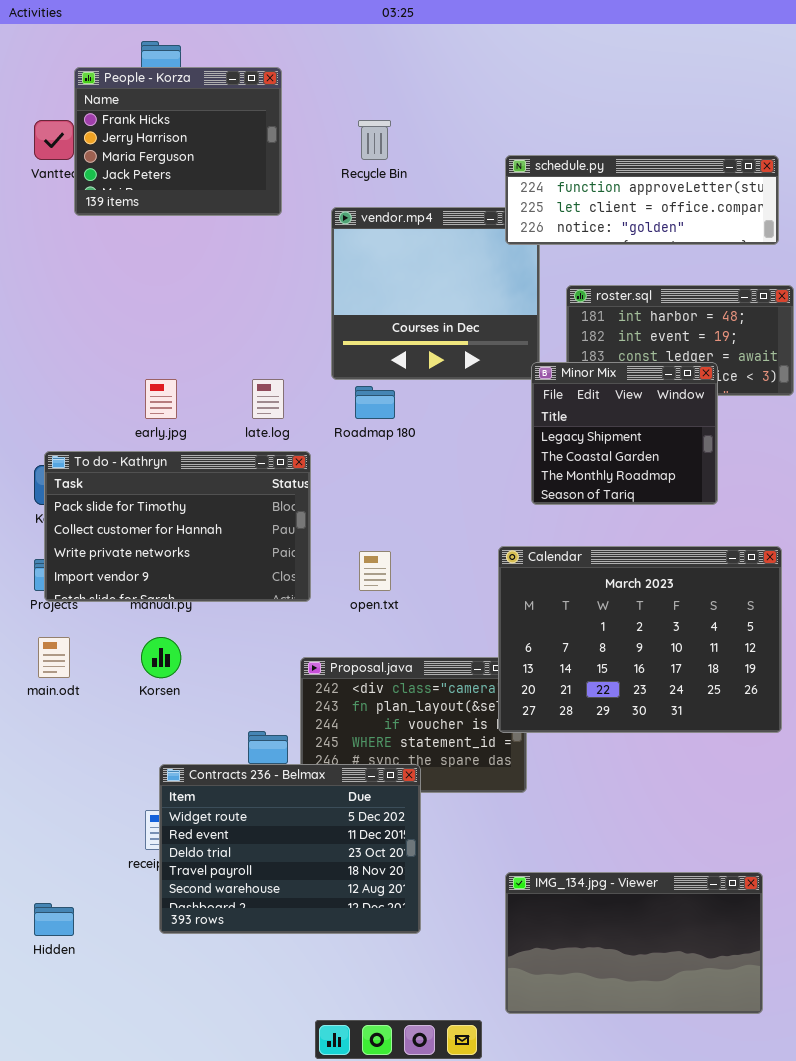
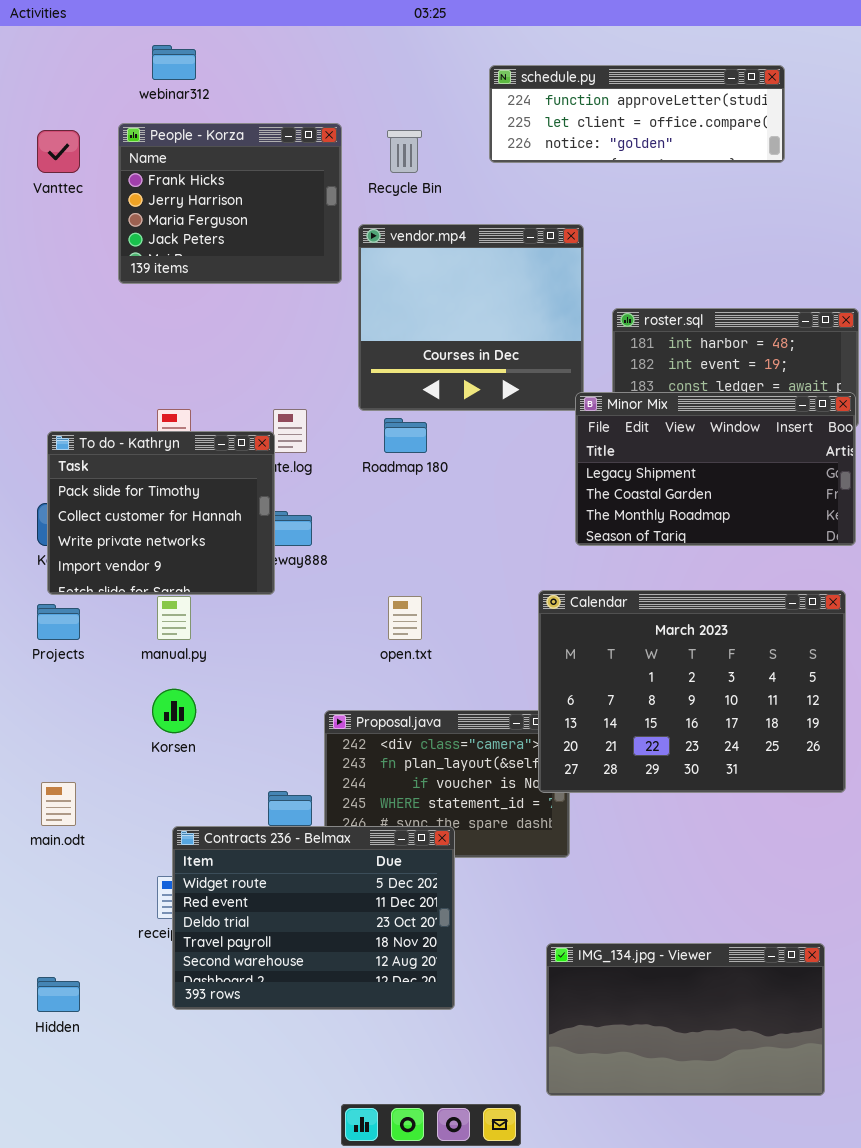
People - Korza: [74,67,282,216] -> [118,123,342,284], moved
schedule.py: [505,155,779,245] -> [489,65,785,163], moved
Minor Mix: [531,362,718,505] -> [575,392,856,546], resized
To do - Kathryn: [44,451,311,602] -> [47,431,275,595], moved, resized
main.odt: [38,637,70,678] -> [41,782,76,826], moved

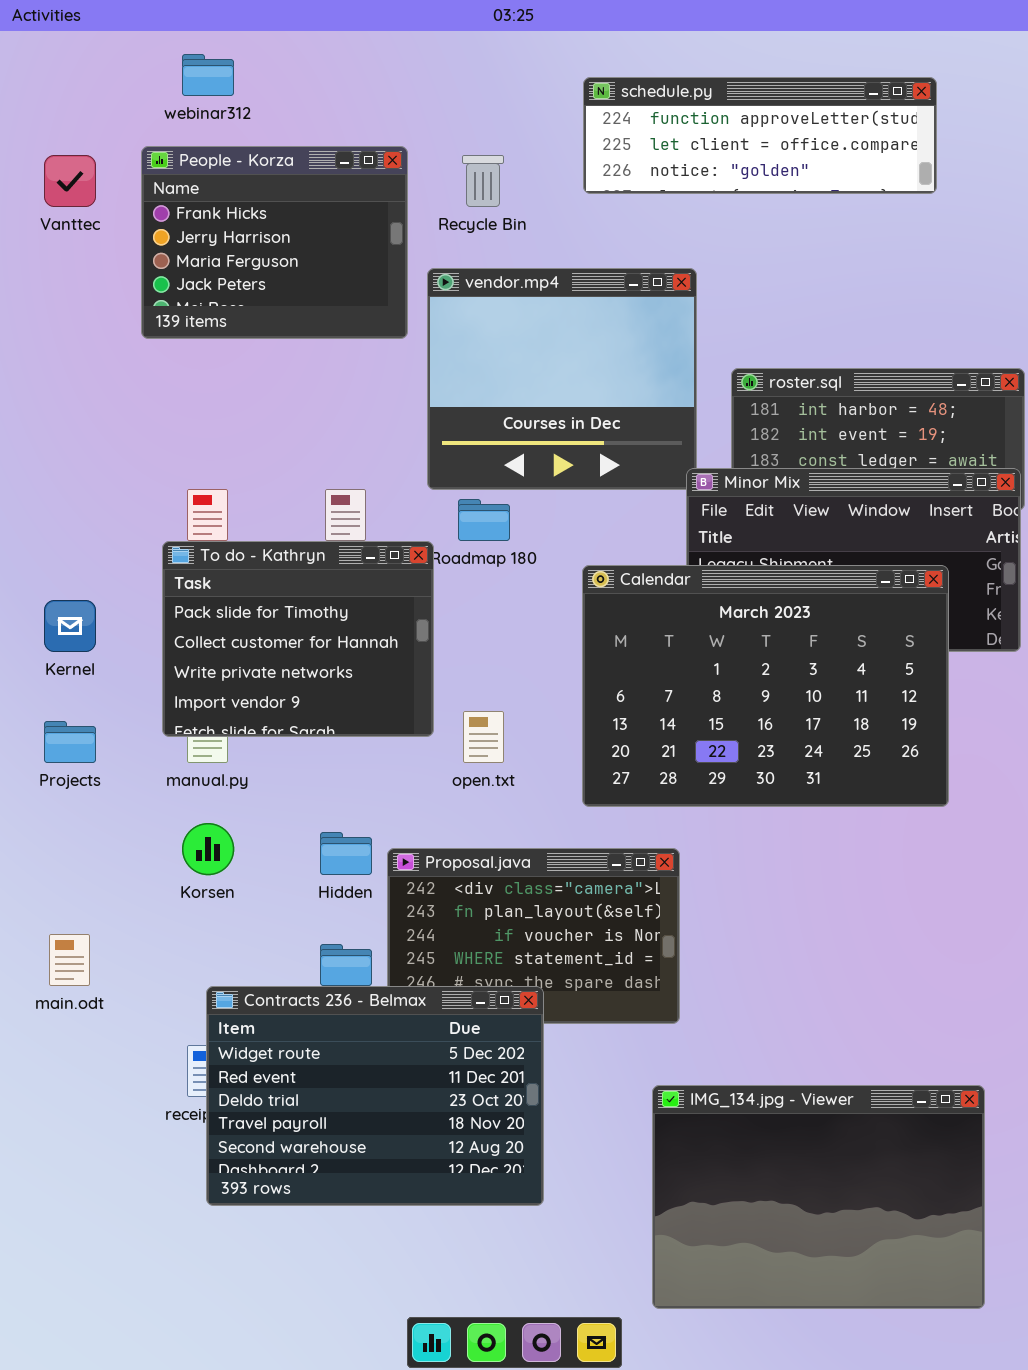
To do - Kathryn: [47,431,275,595] -> [162,541,434,737], moved
Calendar: [538,590,846,793] -> [582,565,949,807], moved
IMG_134.jpg - Viewer: [546,943,825,1096] -> [652,1085,985,1309], resized
Hidden: [37,977,80,1012] -> [320,832,372,875], moved

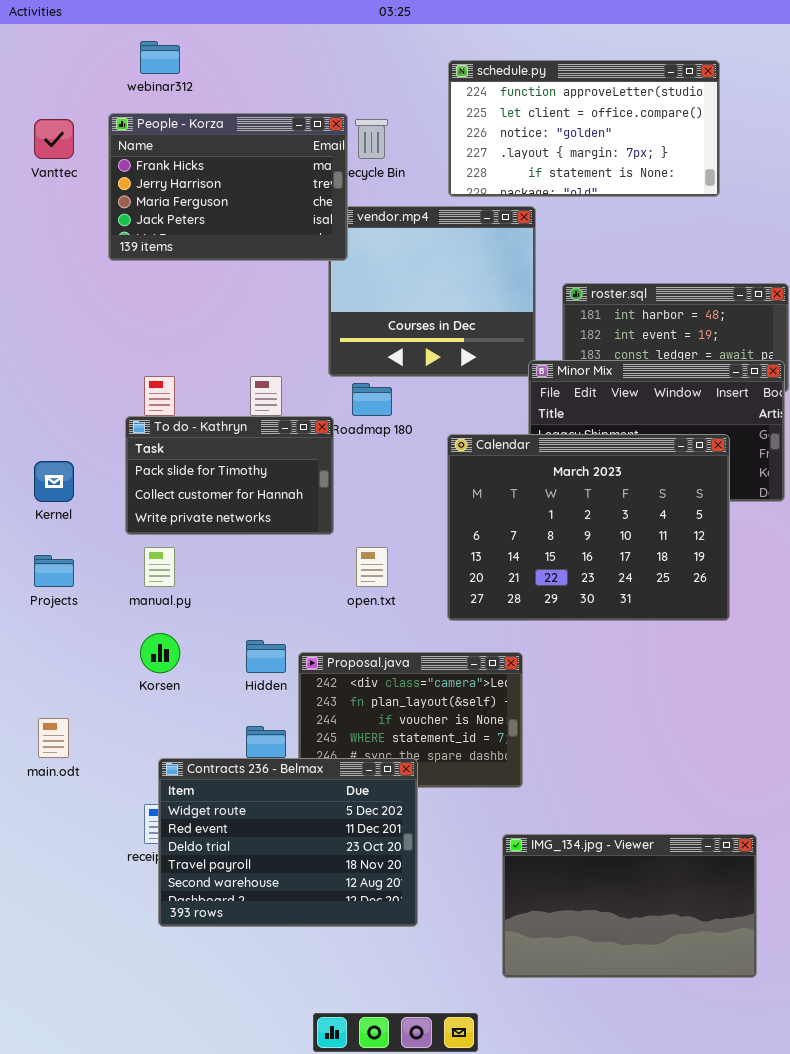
schedule.py: [583,77,937,194] -> [448,60,720,197], resized
People - Korza: [141,146,408,339] -> [108,113,348,261], resized
To do - Kathryn: [162,541,434,737] -> [125,416,334,535], resized
IMG_134.jpg - Viewer: [652,1085,985,1309] -> [502,834,757,978], resized

